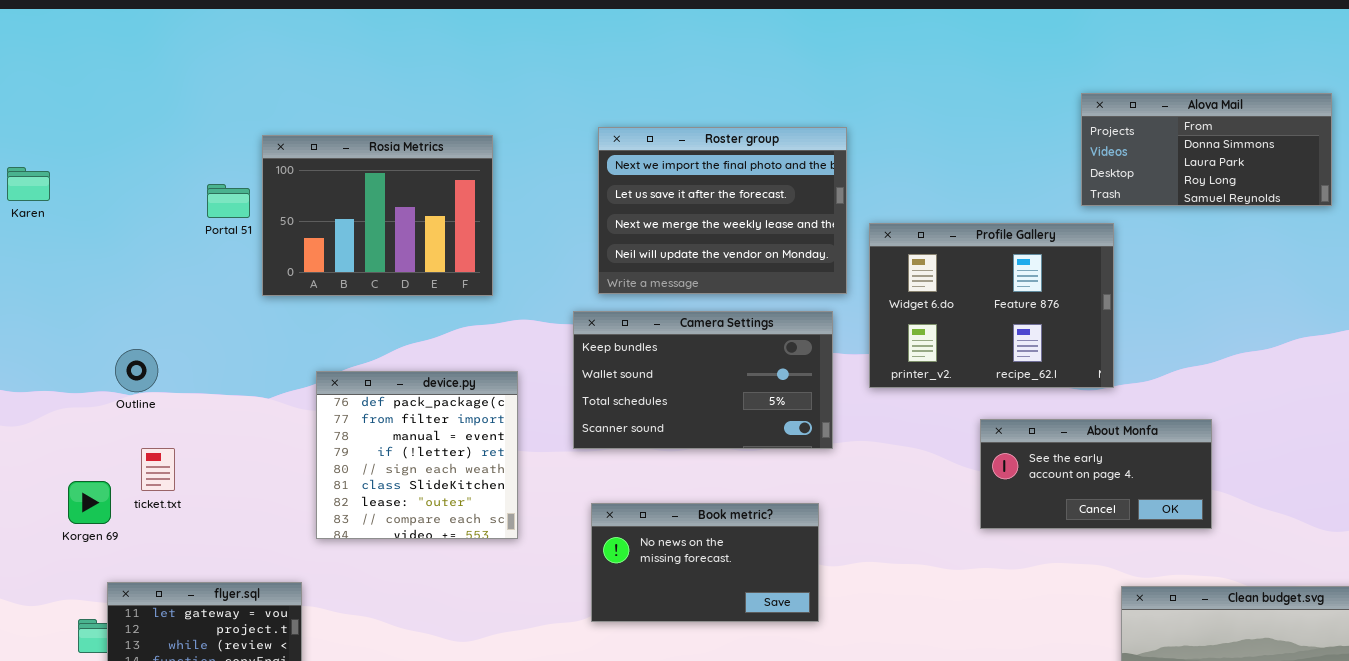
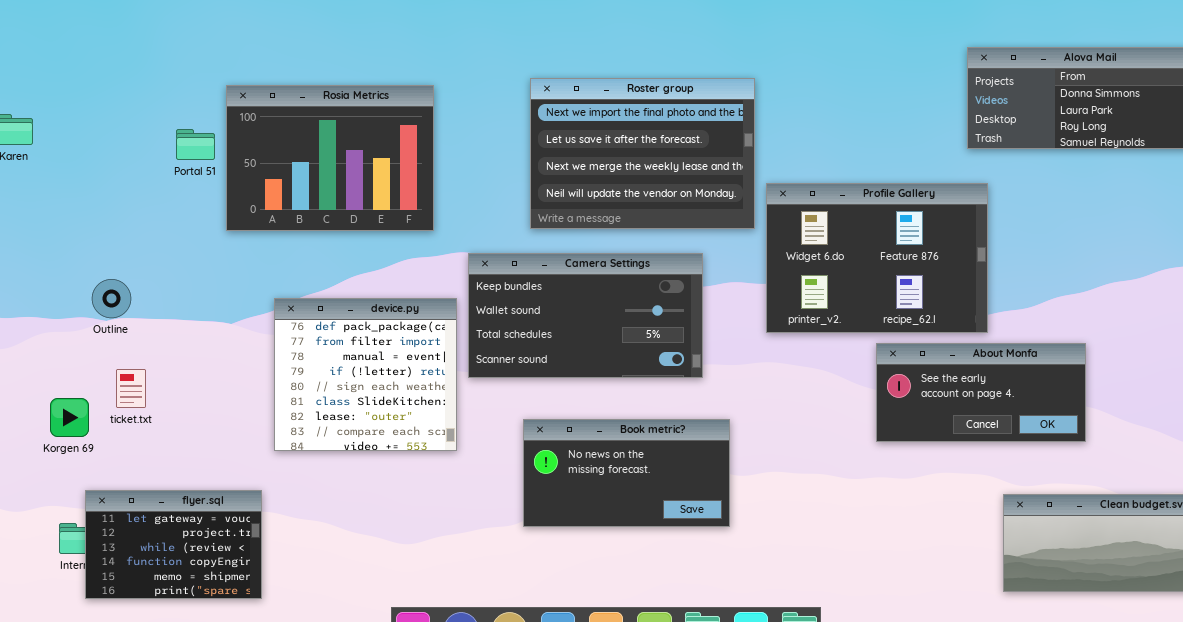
Profile Gallery: [869,223,1114,388] -> [766,183,988,333], moved
Camera Settings: [573,311,833,449] -> [468,253,703,378], moved

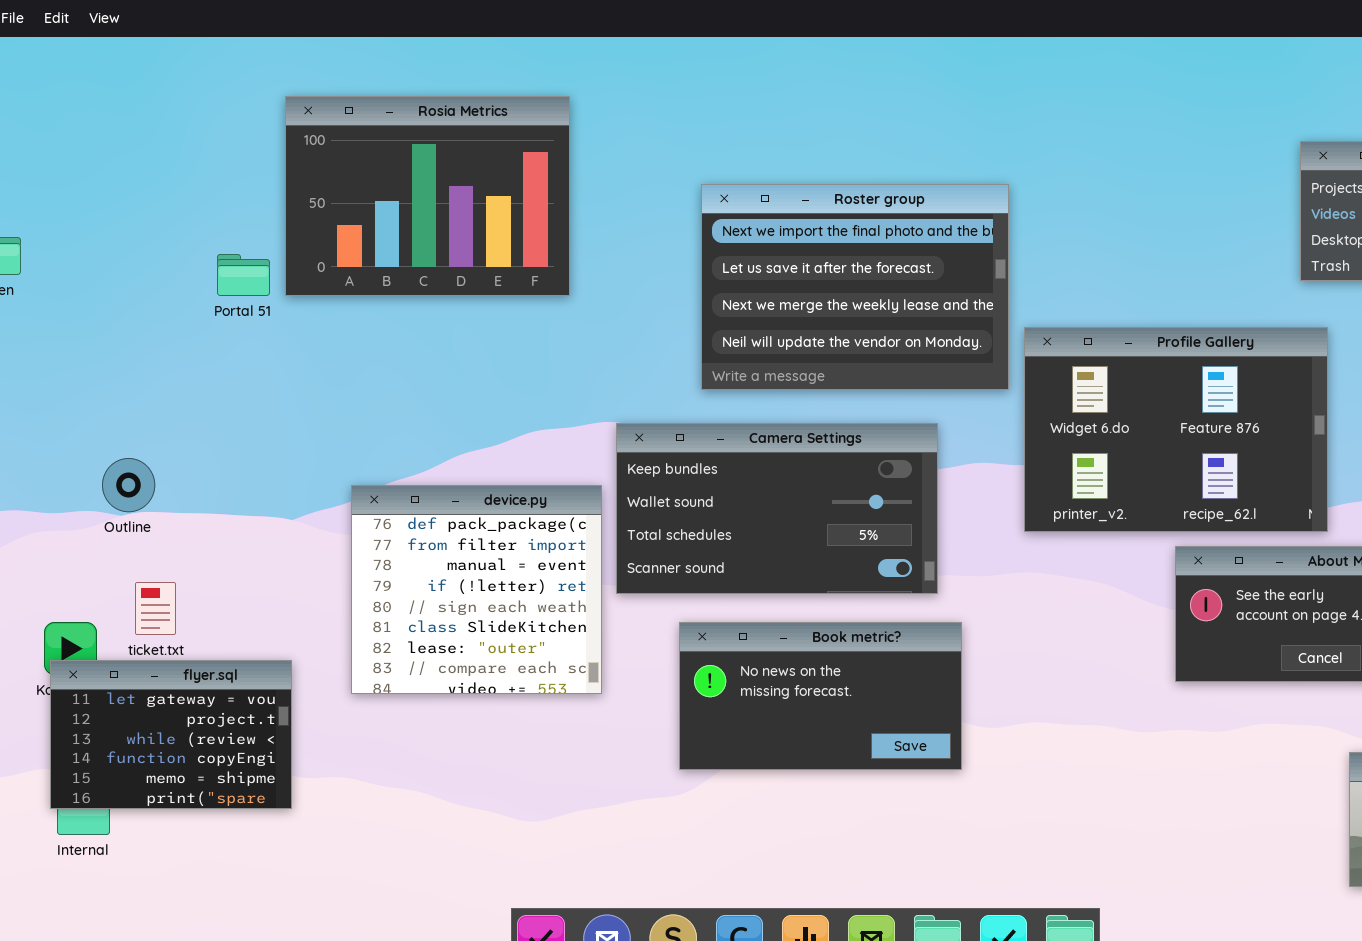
Rosia Metrics: [226,85,434,231] -> [285,96,570,296], moved
Book metric?: [523,419,730,527] -> [679,622,962,770], moved
flyer.sql: [85,490,262,599] -> [50,660,292,809], moved

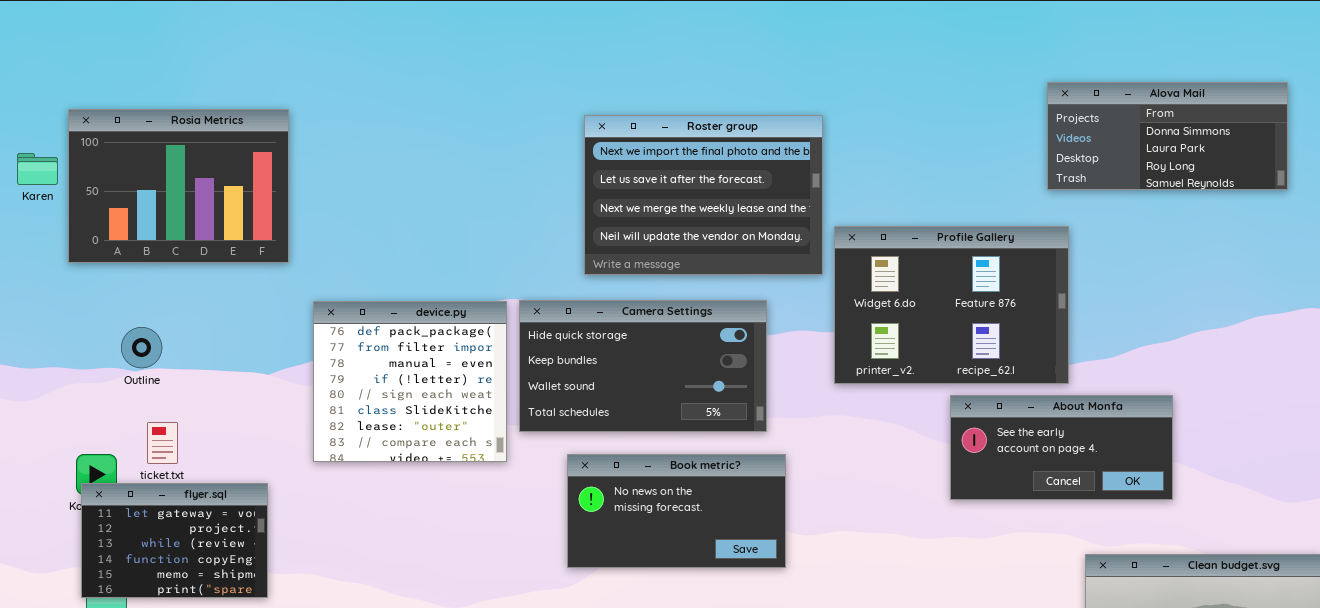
Rosia Metrics: [285,96,570,296] -> [68,109,289,263], moved
Camera Settings: [616,423,938,594] -> [519,300,767,432], scrolled up 1 row
device.py: [351,485,602,694] -> [313,301,507,462], moved

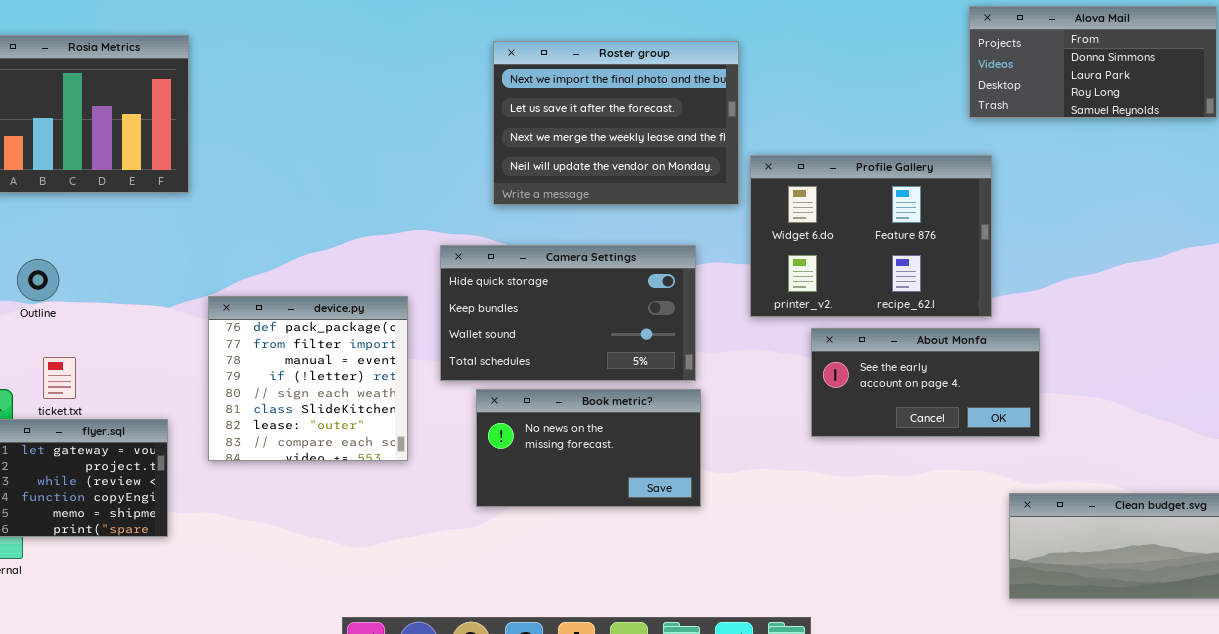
Camera Settings: [519,300,767,432] -> [440,245,696,381], moved
device.py: [313,301,507,462] -> [208,296,408,461], moved
About Monfa: [950,395,1173,500] -> [811,328,1040,437], moved

